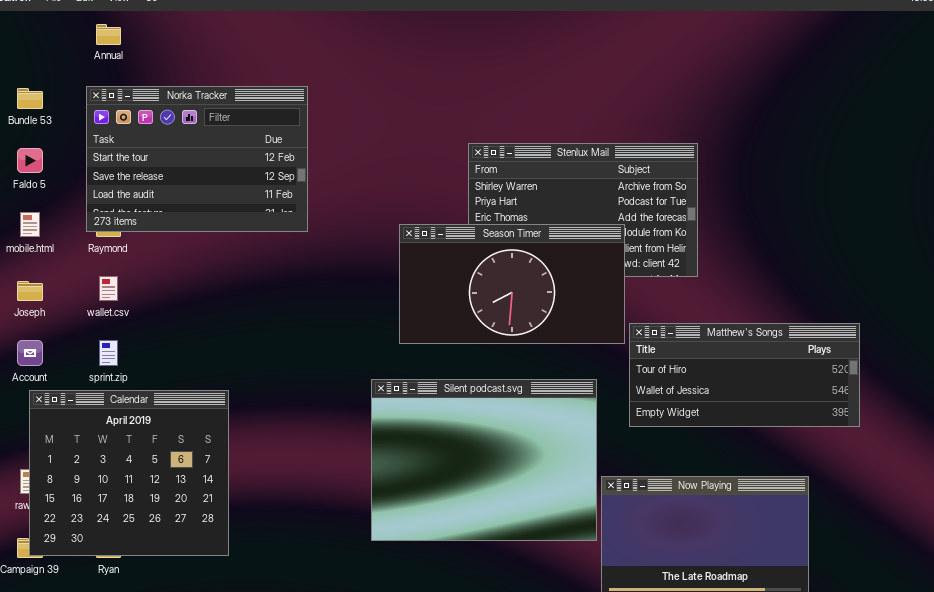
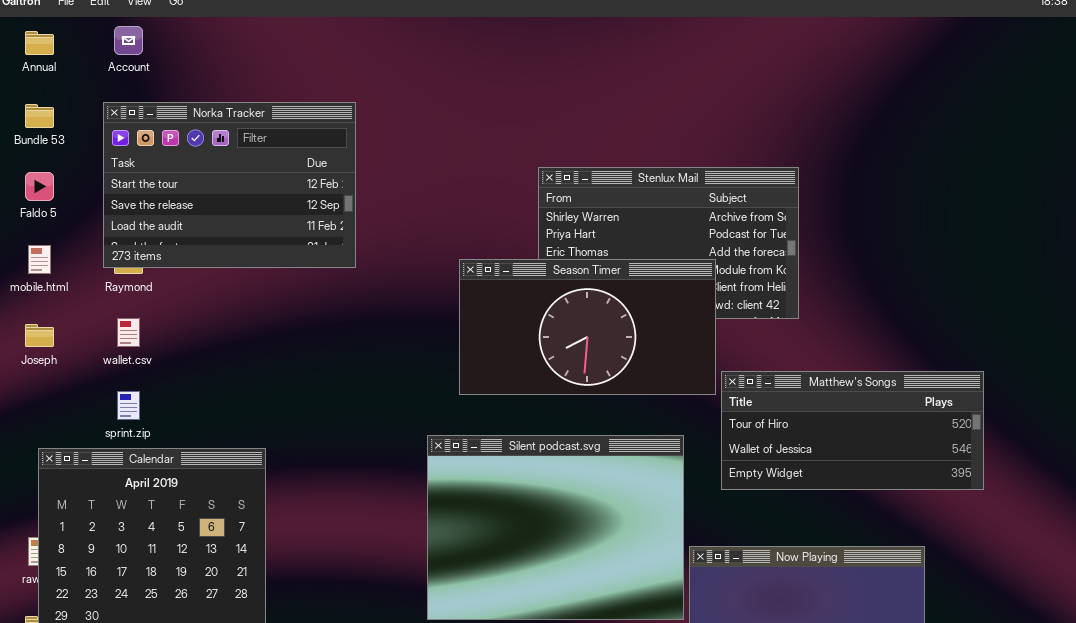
Annual: [96,24,121,45] -> [25,31,54,55], moved
Account: [17,340,43,366] -> [114,26,143,55], moved

